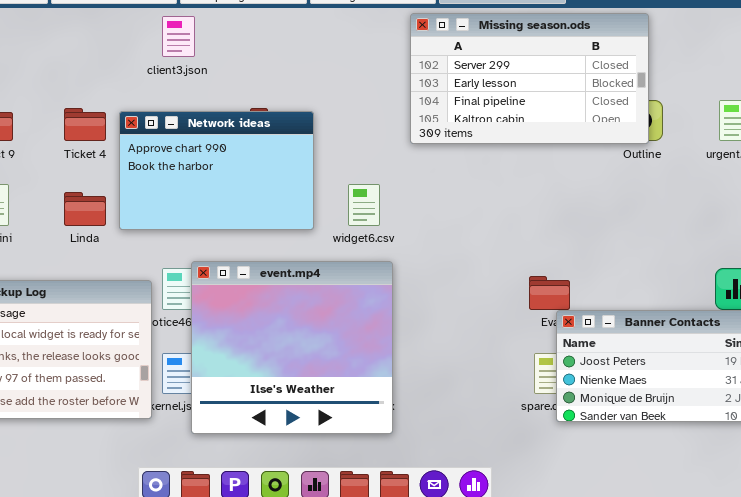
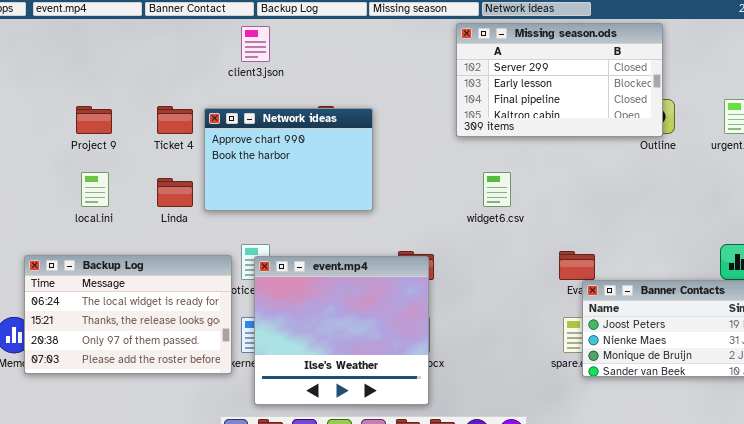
widget6.csv: [348,184,380,226] -> [483,172,511,207], moved
event.mp4: [191,261,393,434] -> [254,256,429,405], moved

